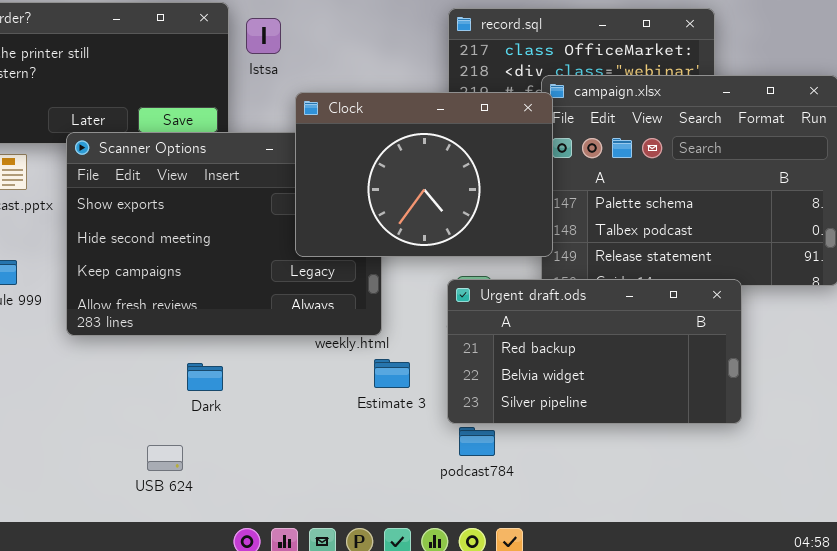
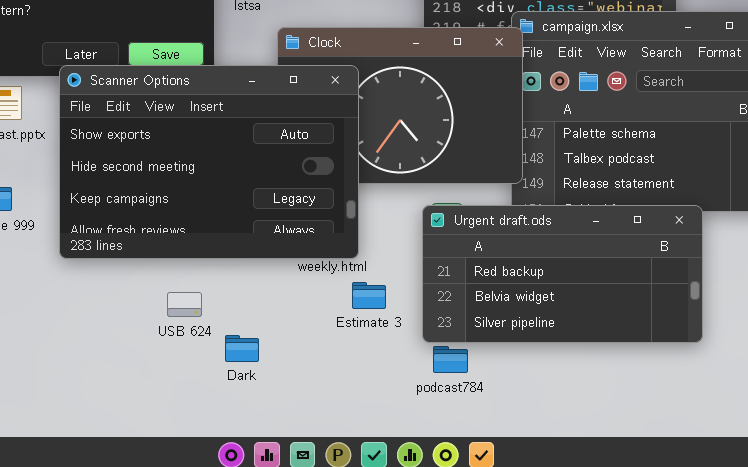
Scanner Options: [66,132,382,336] -> [59,65,359,259], raised
Dark: [187,363,223,391] -> [225,335,259,362], moved
USB 624: [147,445,183,471] -> [167,292,202,317], moved

